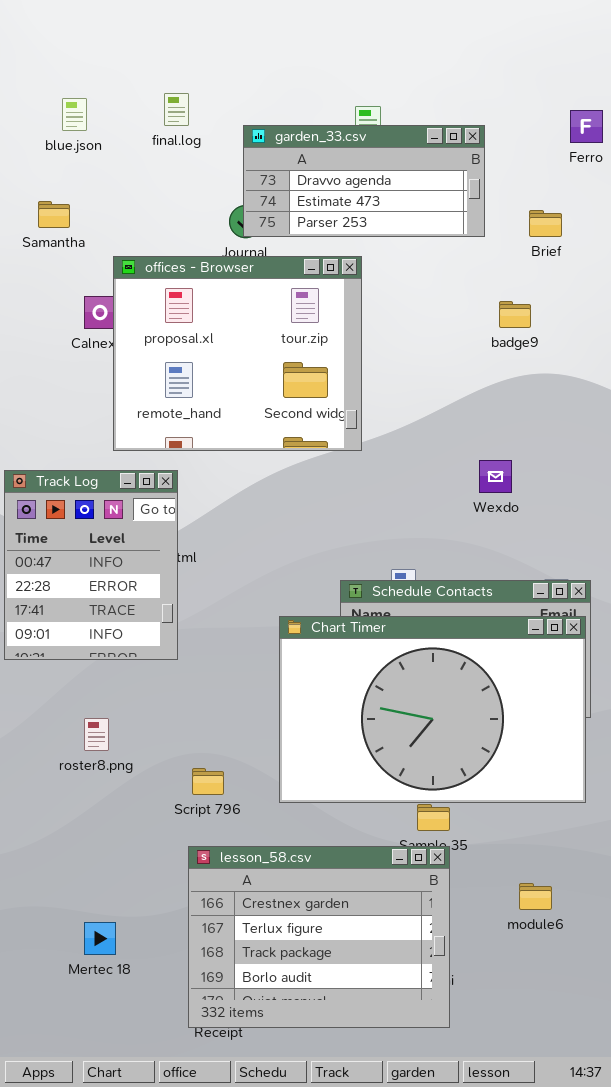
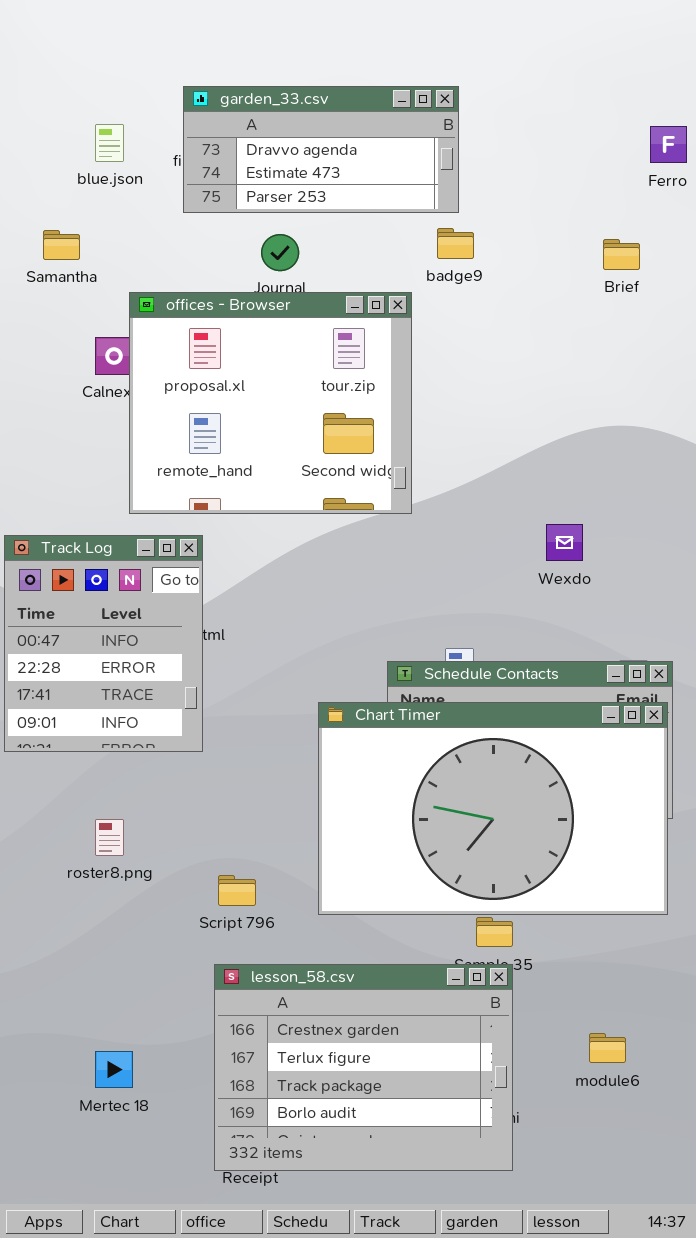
blue.json: [62,98,87,131] -> [95,124,124,162], moved
garden_33.csv: [243,125,485,237] -> [183,86,459,213], moved
badge9: [499,301,531,328] -> [437,228,474,259], moved
module6: [519,883,552,910] -> [589,1033,626,1063], moved

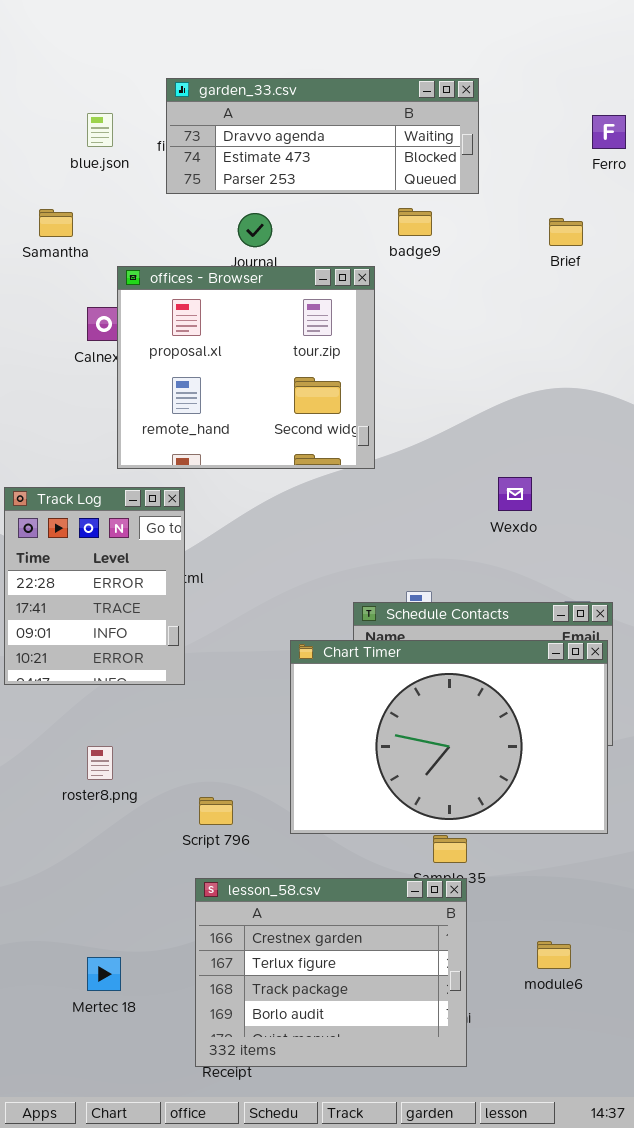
garden_33.csv: [183,86,459,213] -> [166,78,479,194], resized
Track Log: [4,535,203,752] -> [4,487,185,685], scrolled down 1 row

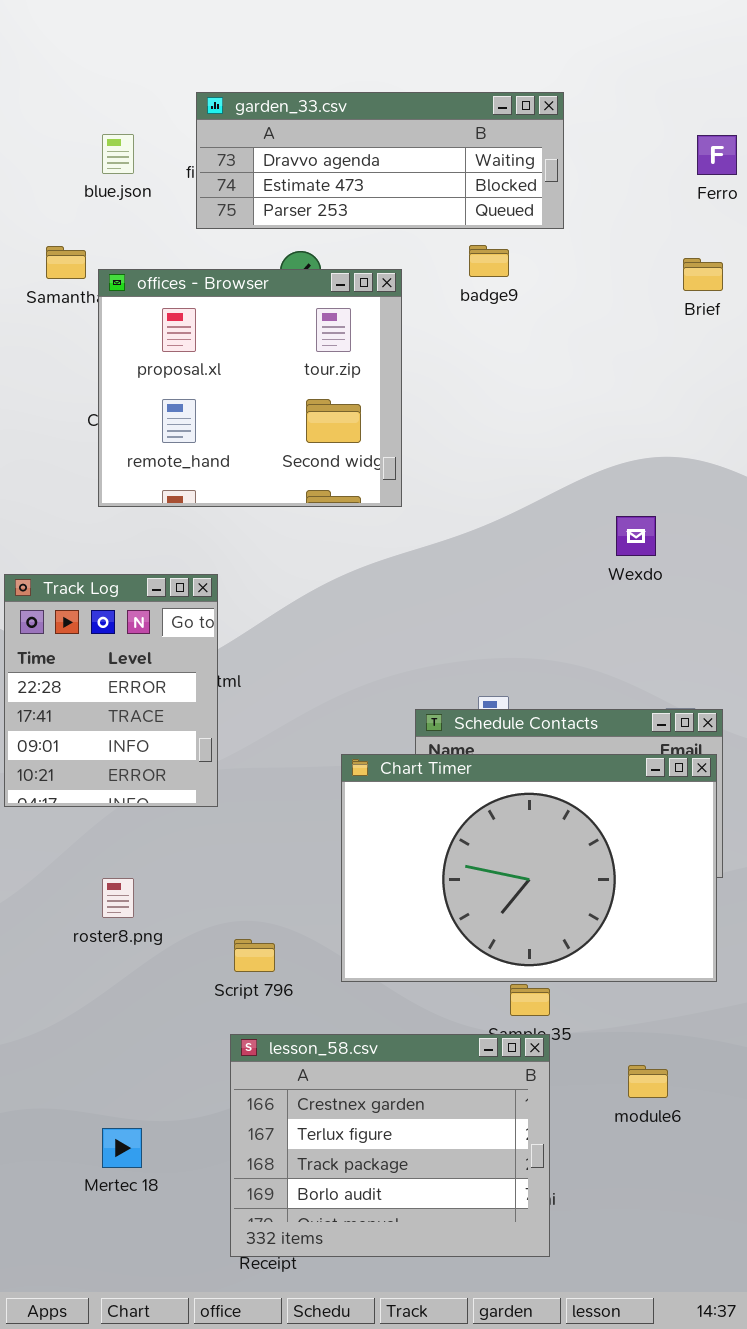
Brief: [549,218,583,246] -> [683,258,723,291], moved
offices - Browser: [117,266,375,469] -> [98,269,402,507], moved
Wexdo: [498,477,532,511] -> [616,516,656,556], moved
module6: [537,941,571,969] -> [628,1065,668,1098], moved

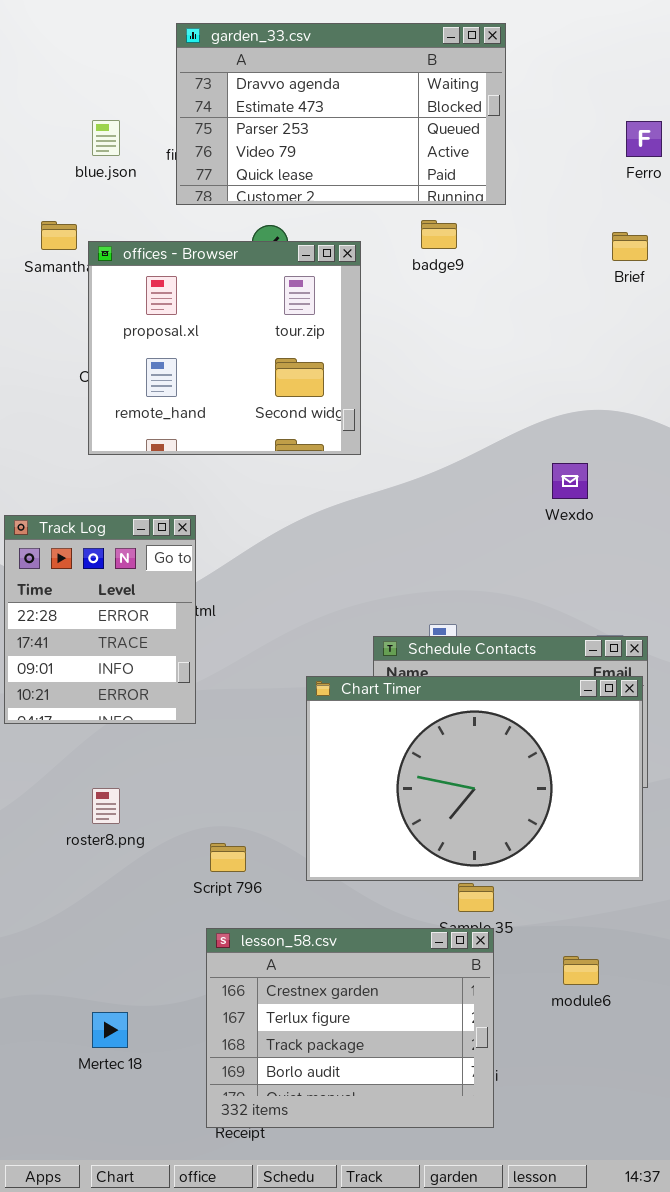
garden_33.csv: [196,92,564,229] -> [176,23,506,205], resized

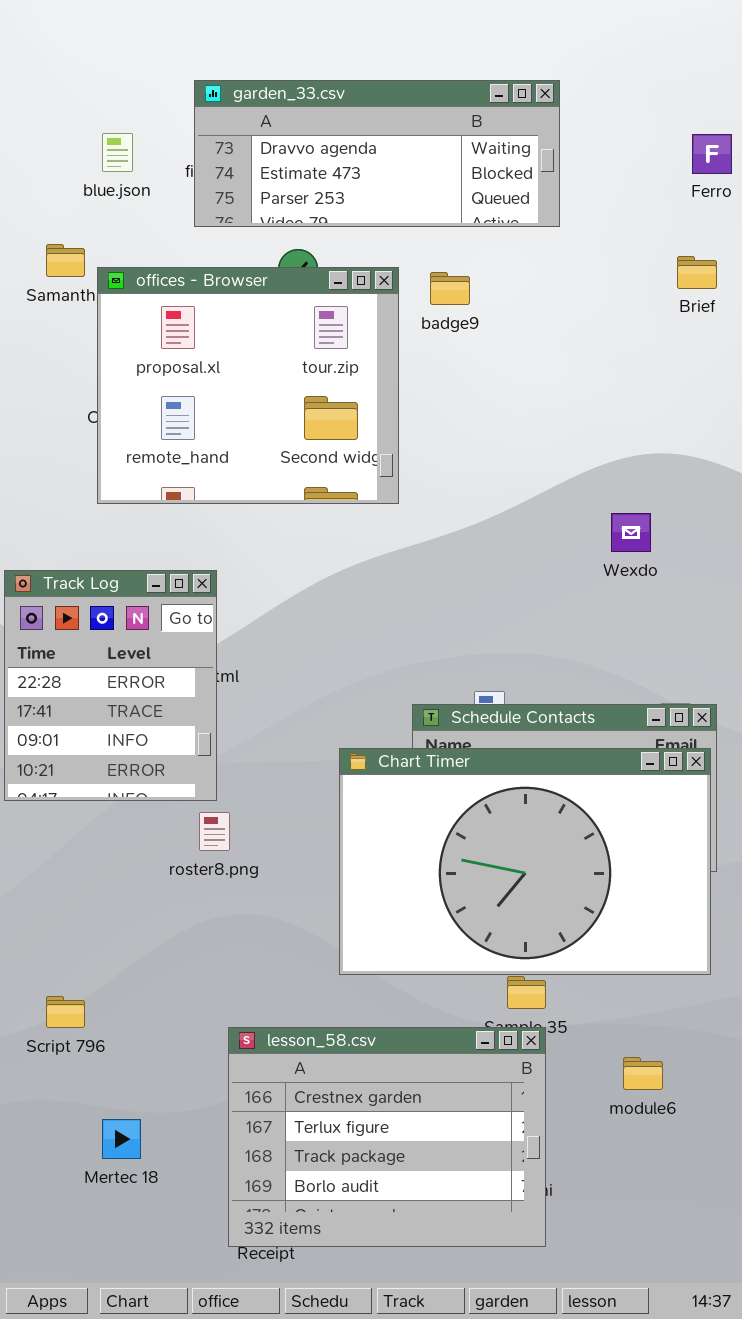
garden_33.csv: [176,23,506,205] -> [194,80,560,227], resized
badge9: [421,220,457,249] -> [430,272,470,305], moved
roster8.png: [92,788,120,824] -> [199,812,230,851], moved
Script 796: [210,843,246,872] -> [46,996,85,1028], moved

